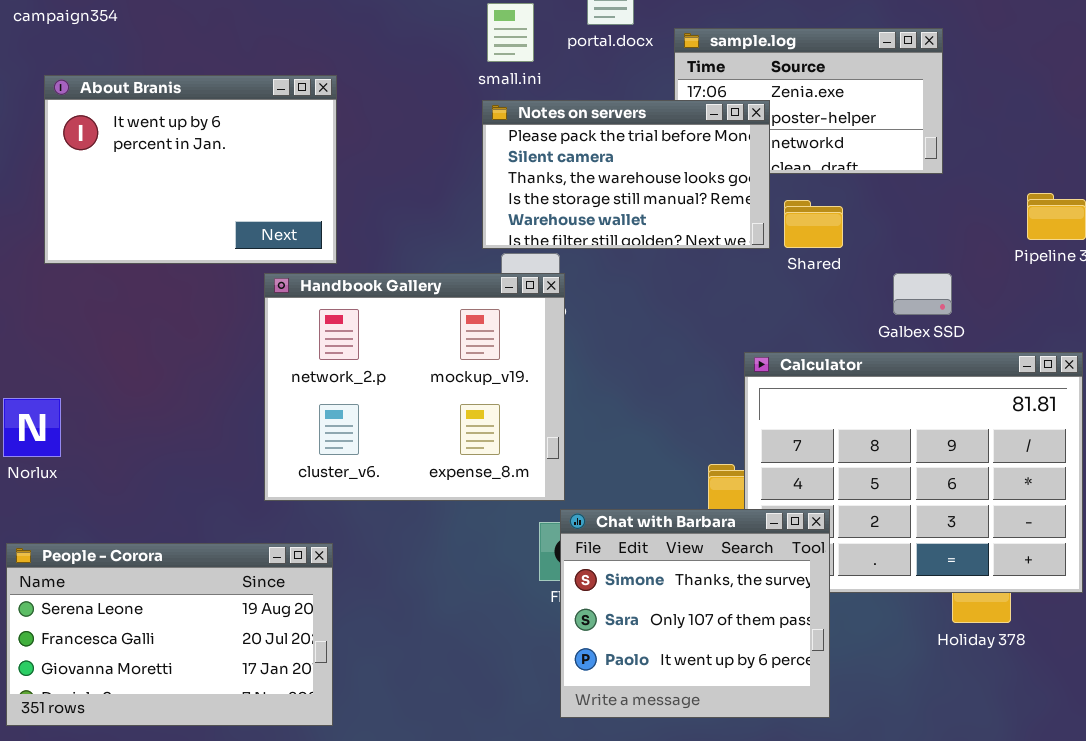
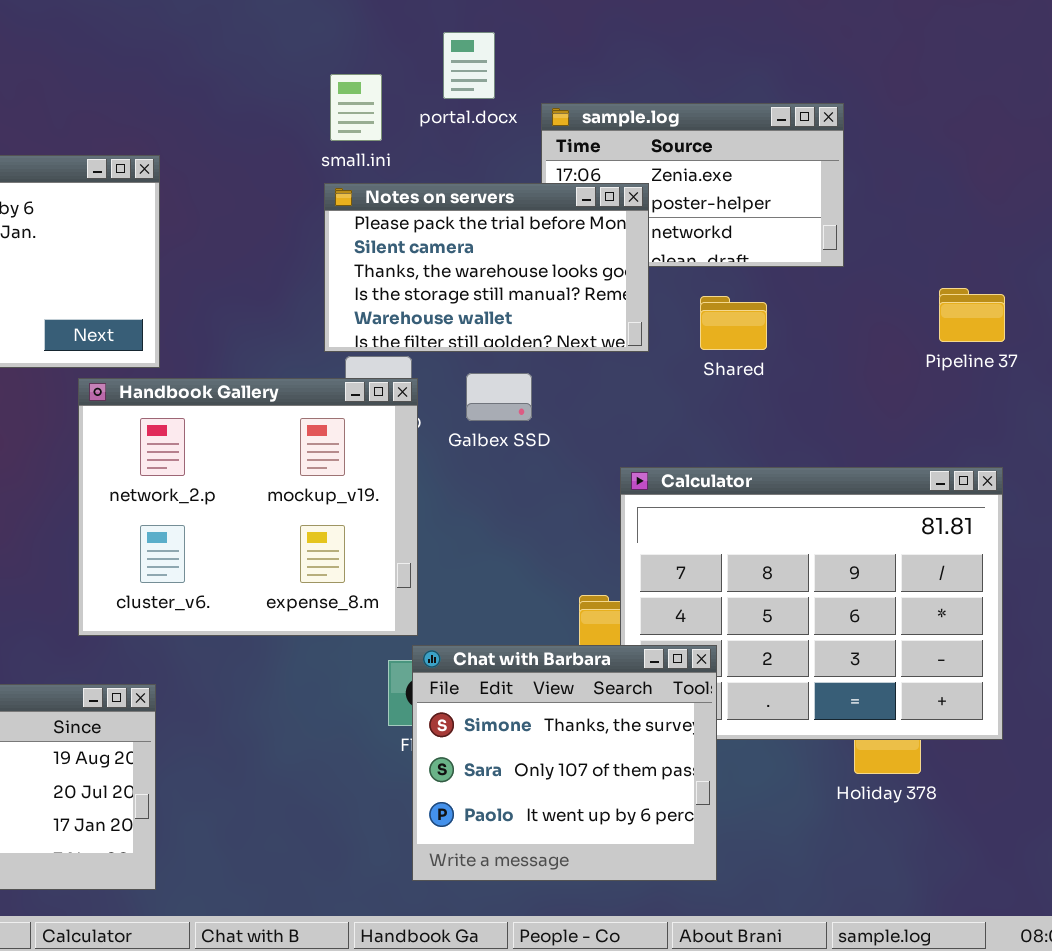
Shared: [784,200,843,248] -> [700,296,767,350], moved
Galbex SSD: [893,273,952,315] -> [466,373,532,421], moved

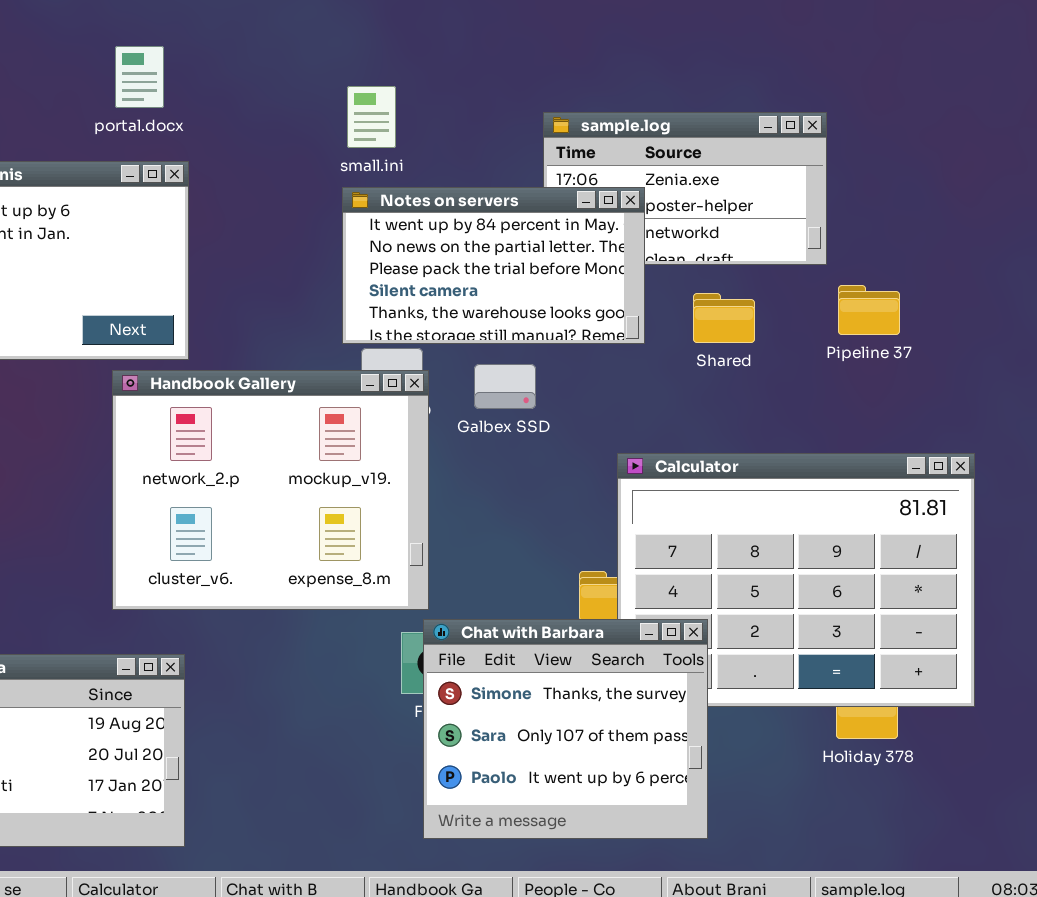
portal.docx: [443,32,495,99] -> [115,46,164,108], moved
Notes on servers: [324,183,649,352] -> [342,187,645,344], scrolled up 2 rows
Pipeline 37: [939,288,1005,342] -> [838,285,900,335], moved

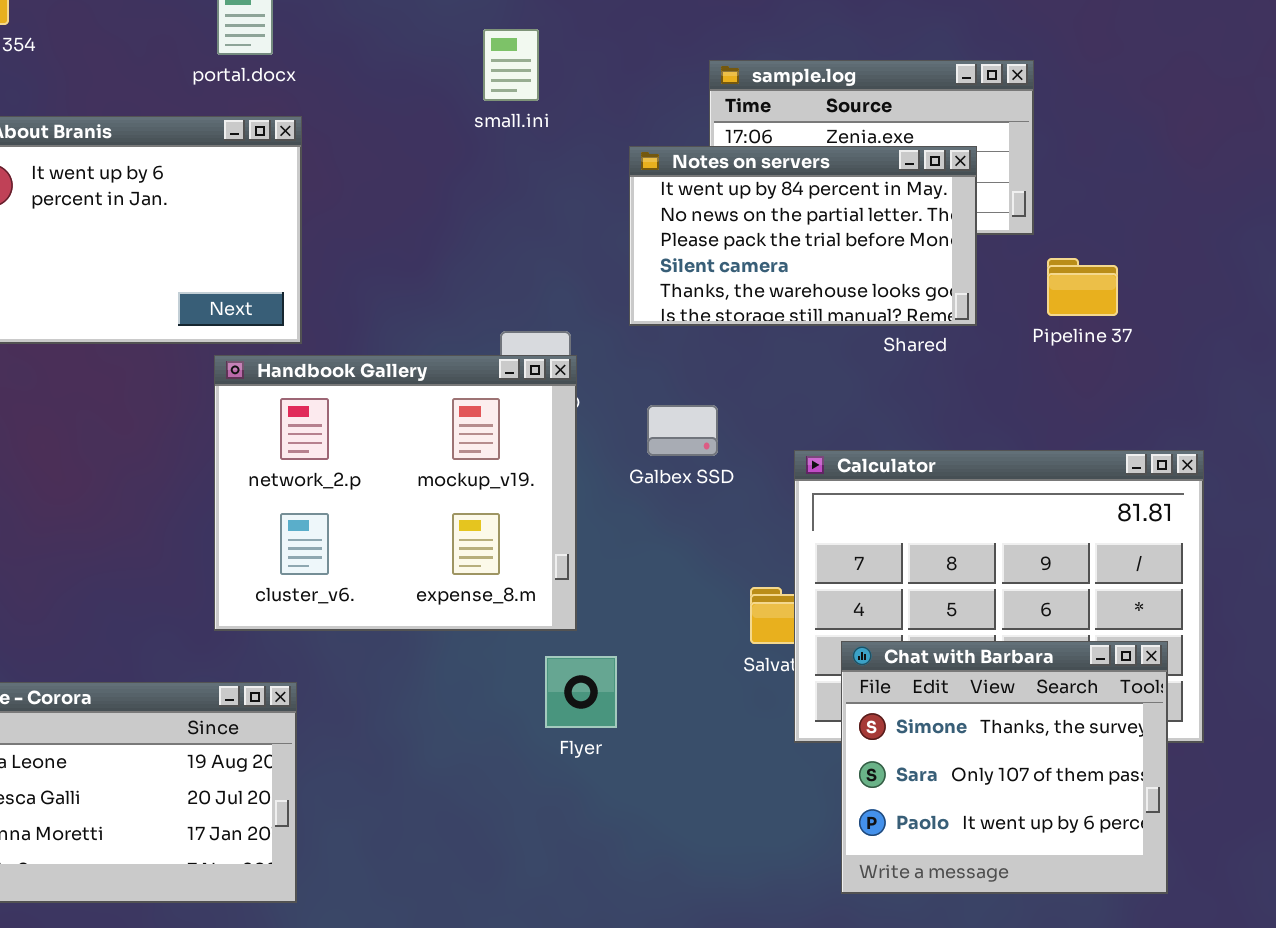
Notes on servers: [342,187,645,344] -> [629,146,977,326], moved
Galbex SSD: [474,364,536,409] -> [647,405,718,456], moved
Chat with Barbara: [423,619,708,839] -> [841,641,1168,894], moved

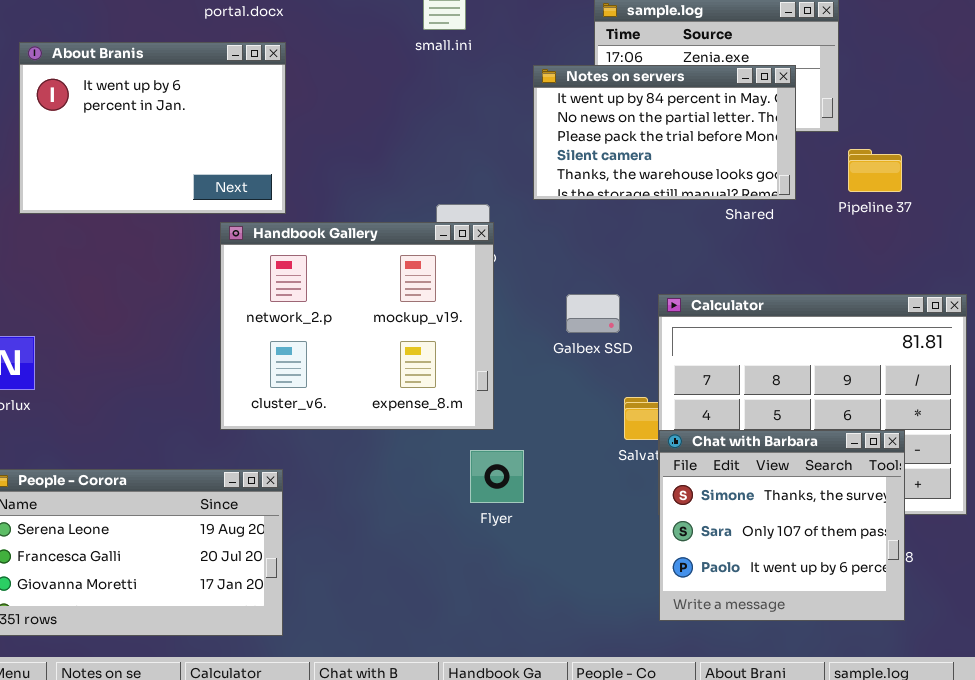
Galbex SSD: [647,405,718,456] -> [566,294,620,333], moved
Chat with Barbara: [841,641,1168,894] -> [659,430,905,621], moved

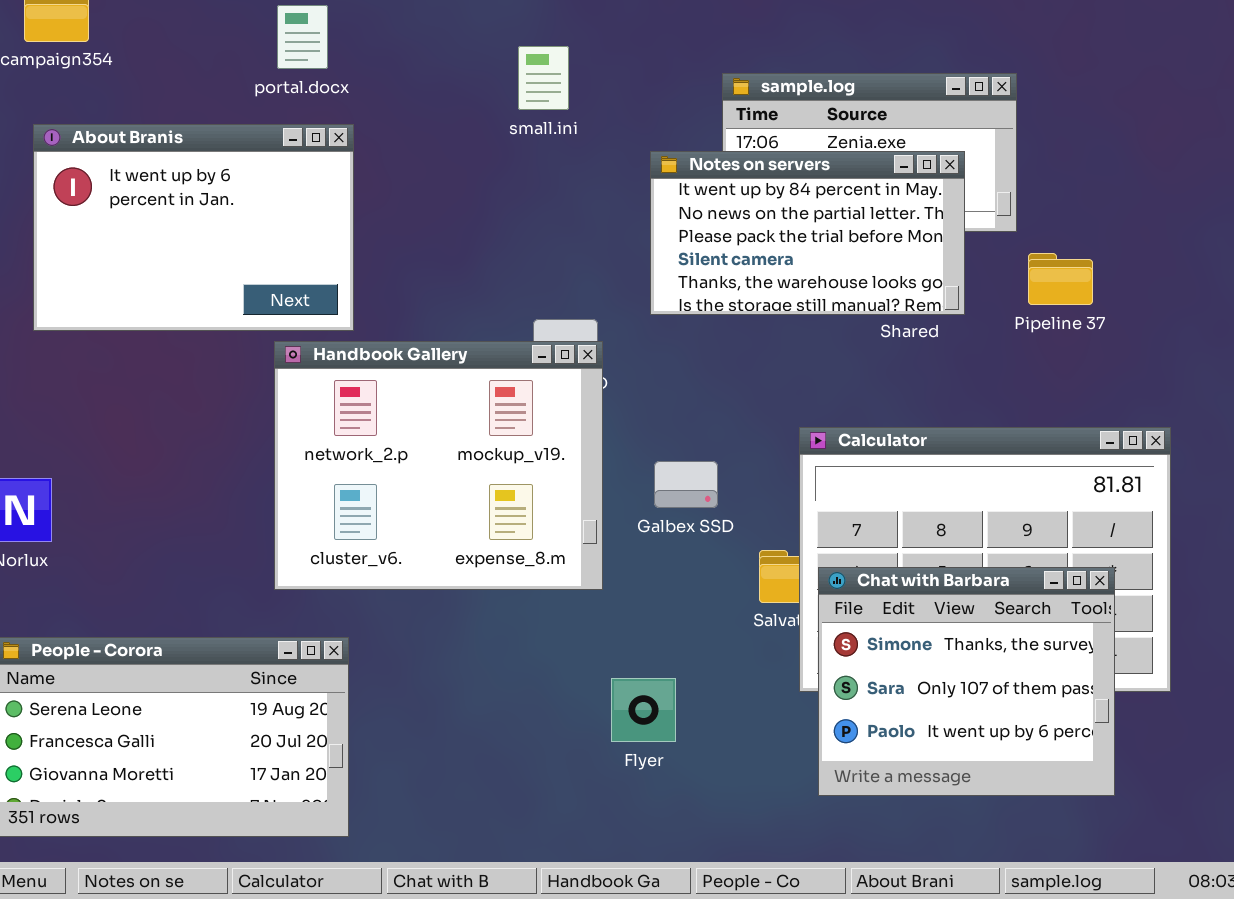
Galbex SSD: [566,294,620,333] -> [654,461,718,508], moved
Chat with Barbara: [659,430,905,621] -> [818,567,1115,796], moved
Flyer: [470,450,524,503] -> [611,678,676,742], moved

